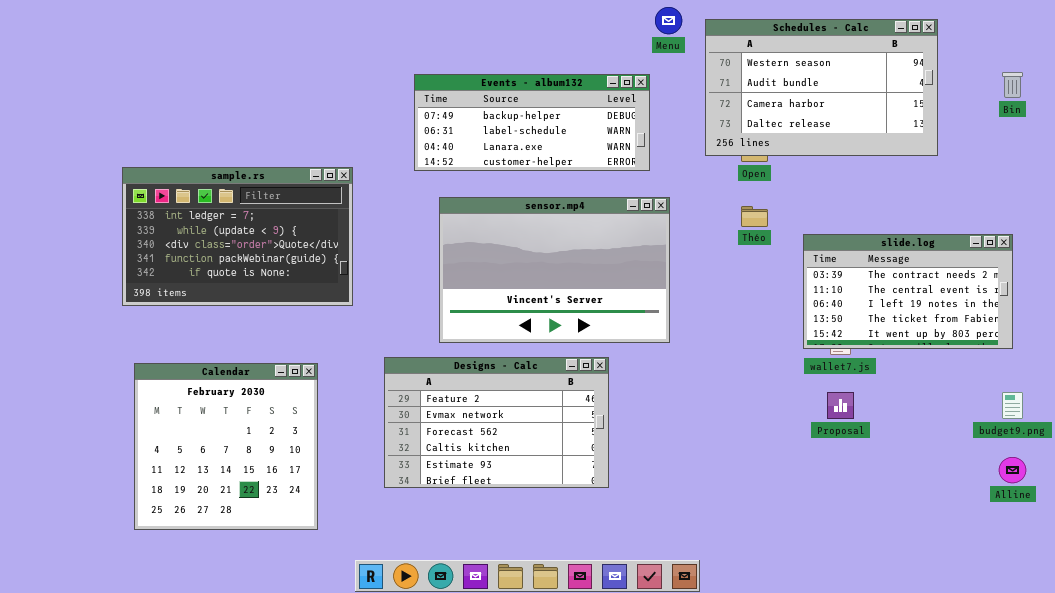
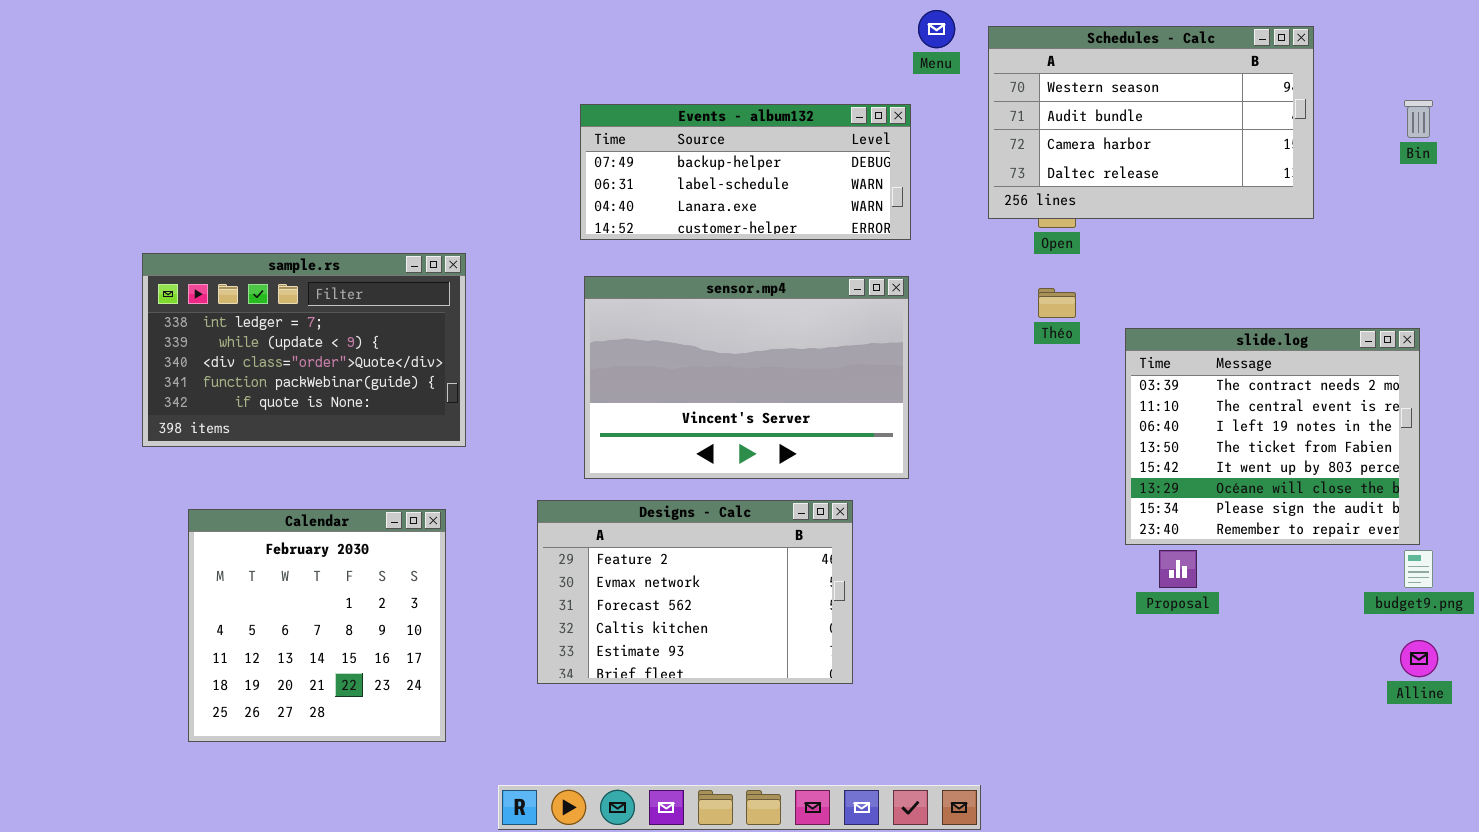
sample.rs: [122,167,353,306] -> [142,253,466,447], moved
sensor.mp4: [439,197,670,343] -> [584,276,909,479], moved
slide.log: [803,234,1013,349] -> [1125,328,1420,545], resized

